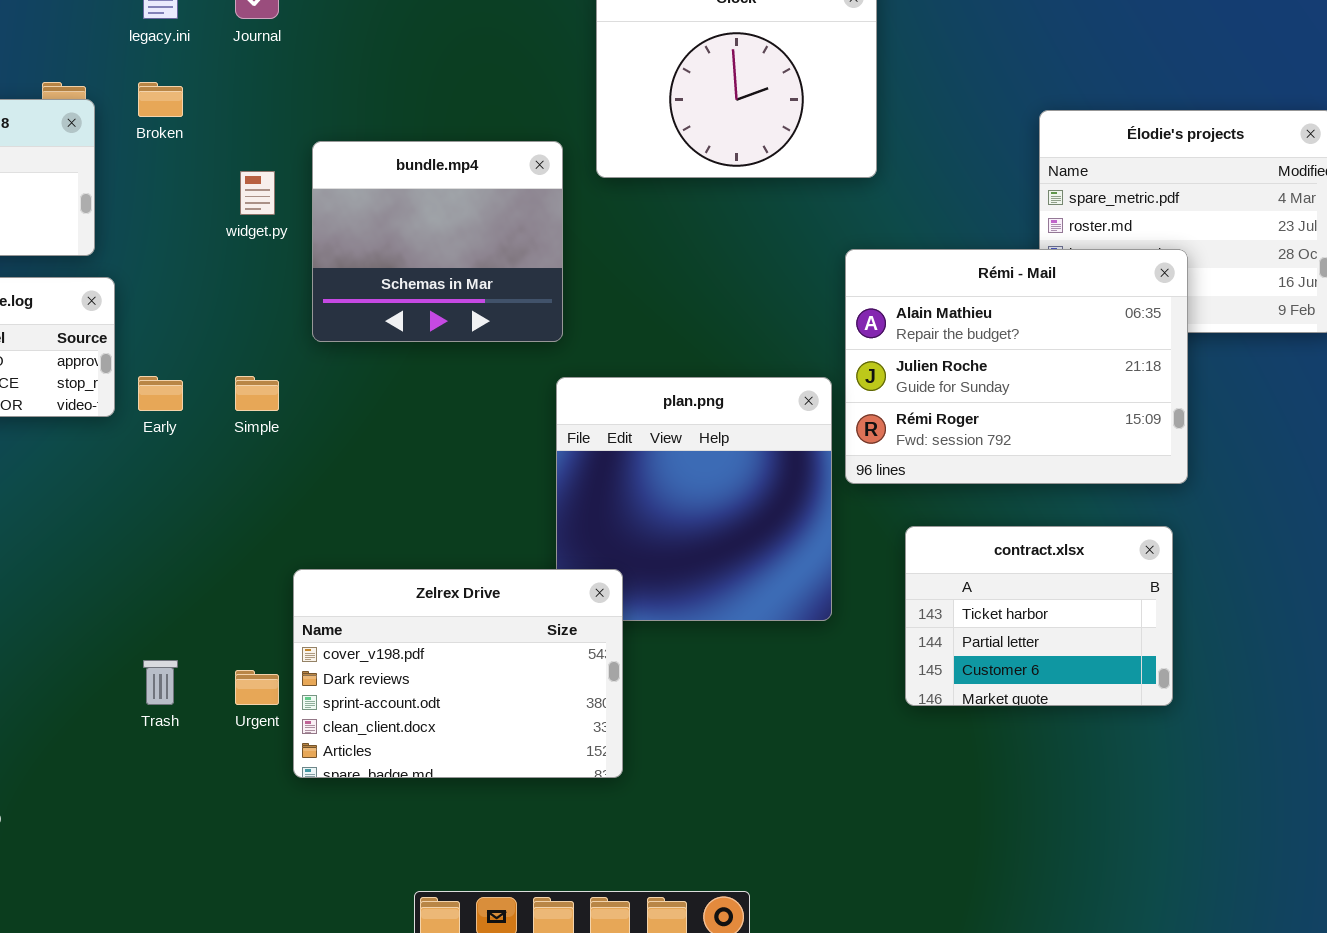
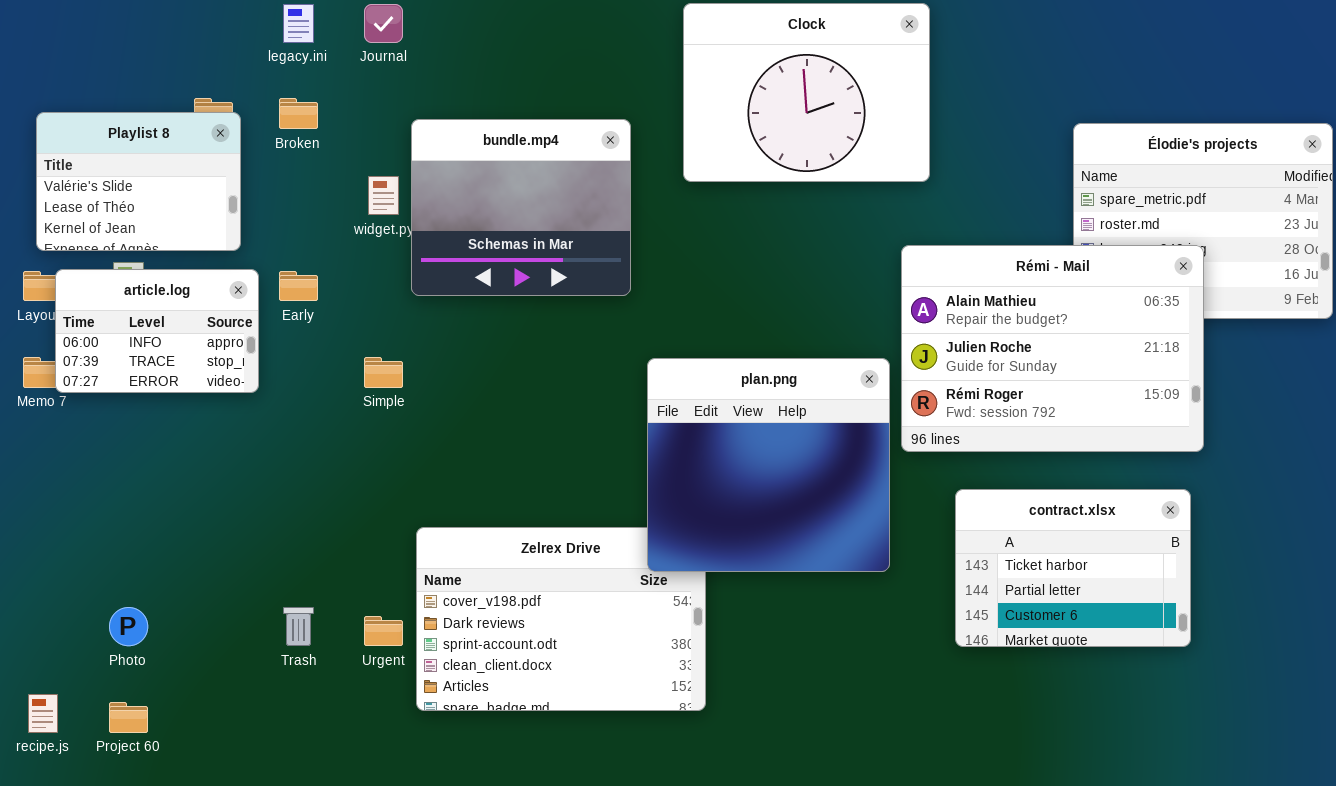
bundle.mp4: [312,141,563,342] -> [411,119,631,296], moved
Early: [138,376,183,411] -> [279,271,318,301], moved
plan.png: [556,377,832,621] -> [647,358,890,572], raised

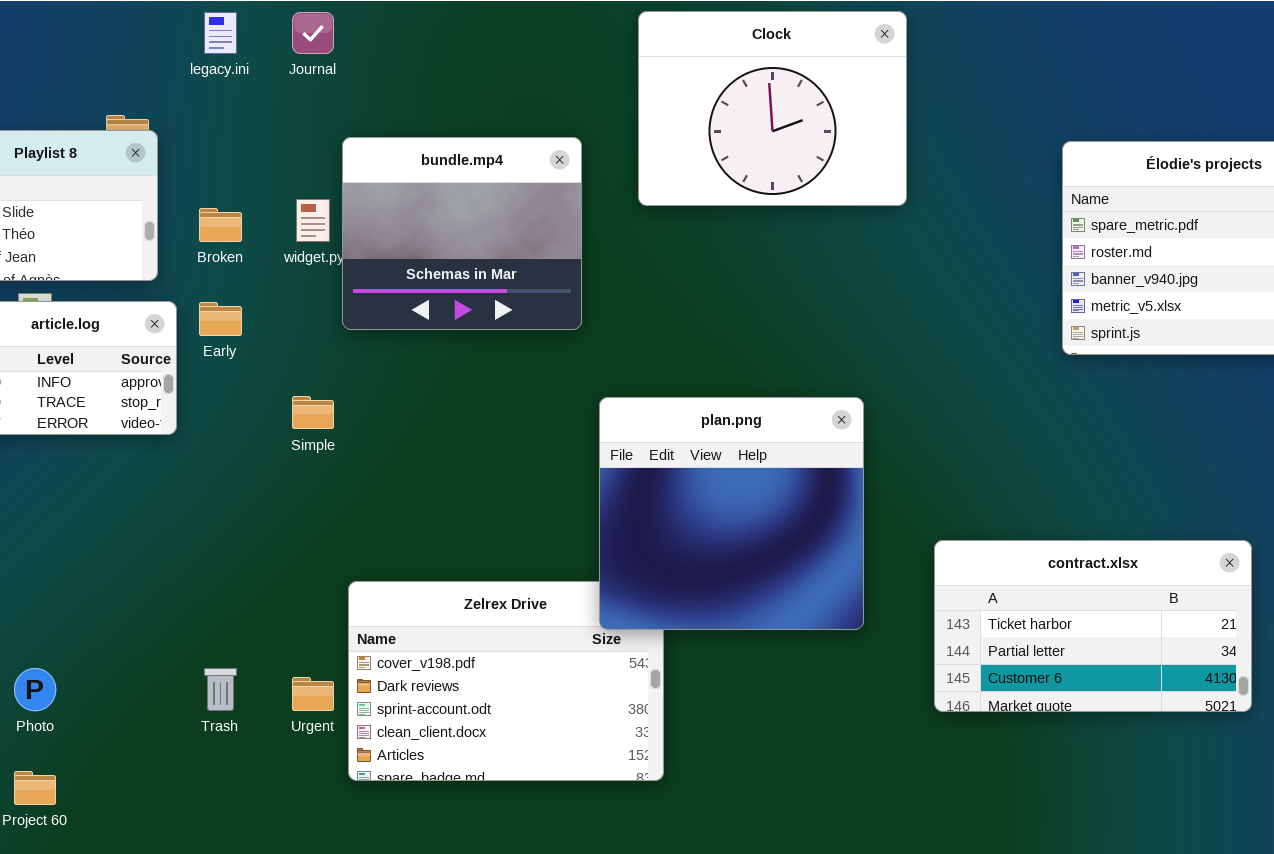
Broken: [279,98,318,129] -> [199,208,242,242], moved
Rémi - Mail: [901,245,1204,452] -> none, closed
contract.xlsx: [955,489,1191,647] -> [934,540,1252,712], resized

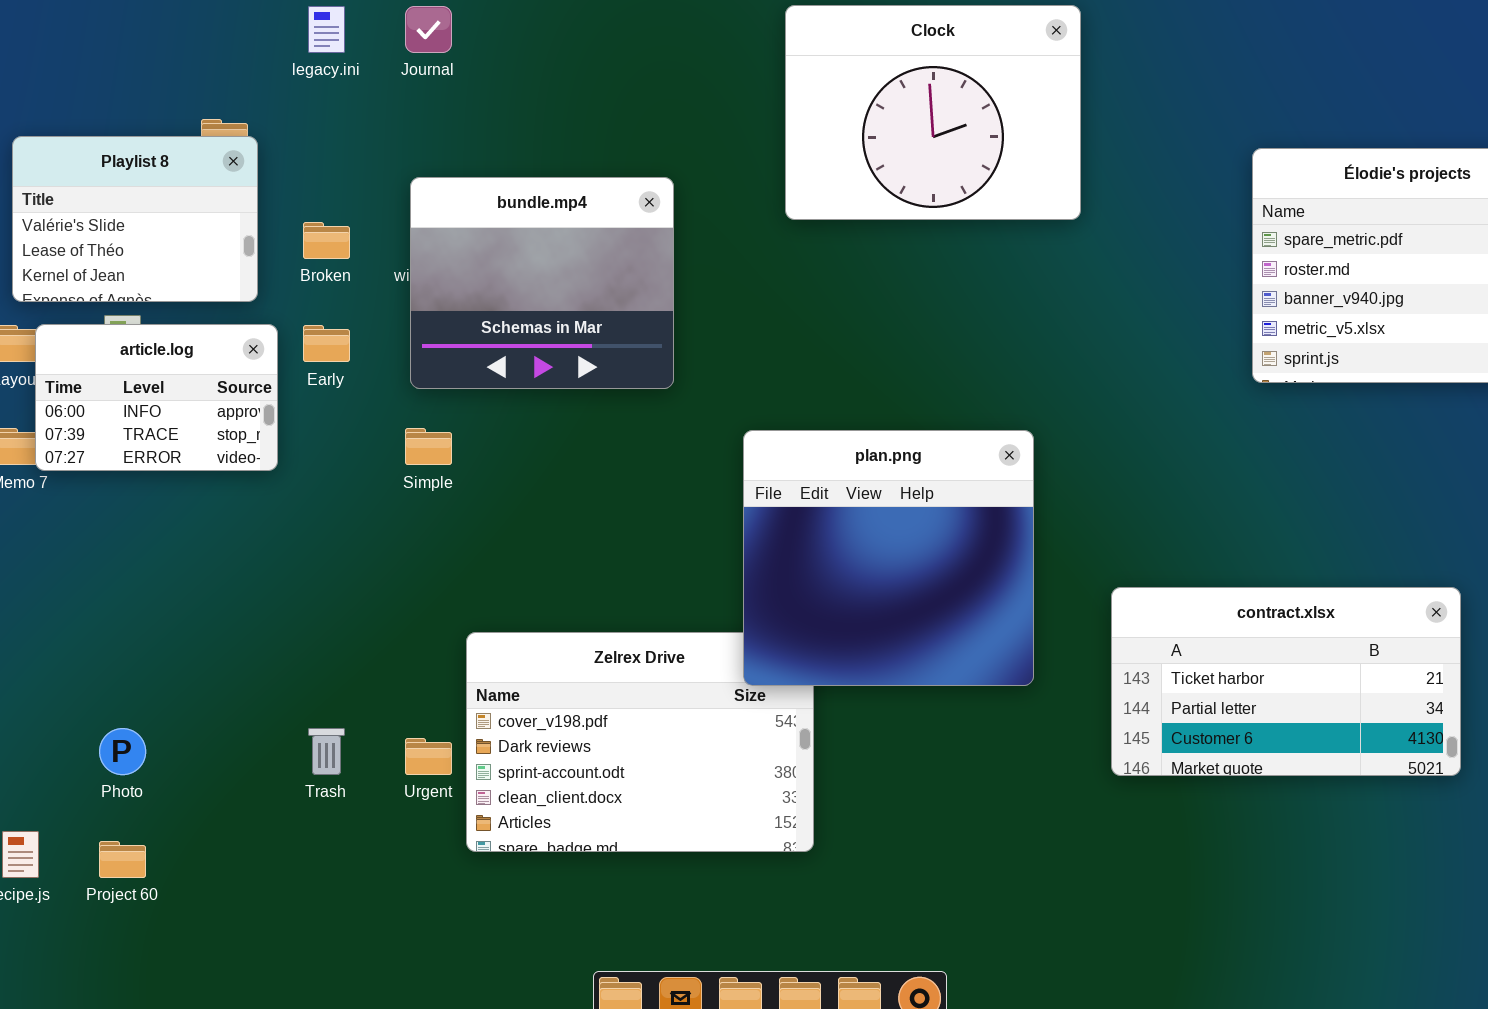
bundle.mp4: [342,137,582,330] -> [410,177,674,389], moved

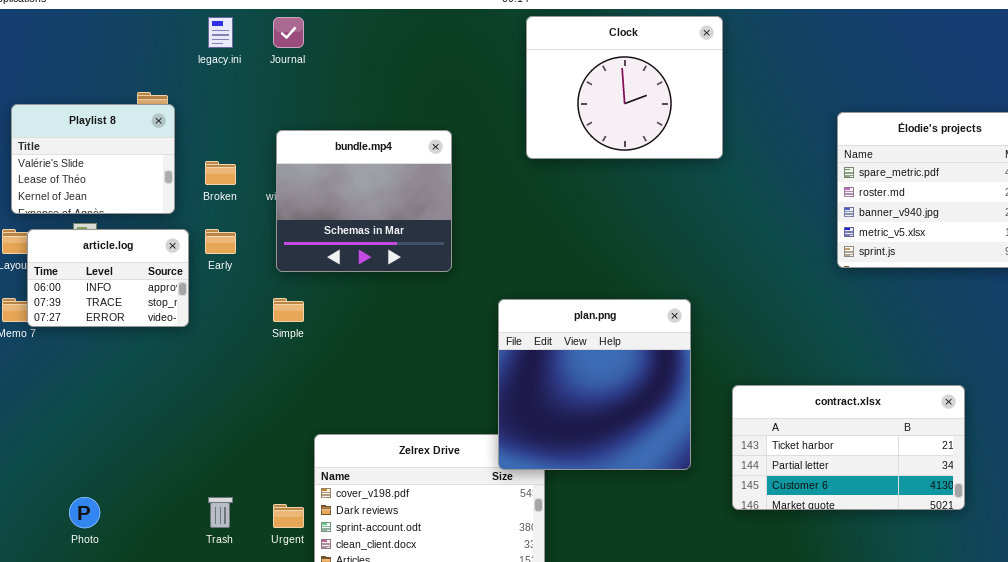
contract.xlsx: [1111,587,1461,776] -> [732,385,965,510], moved

